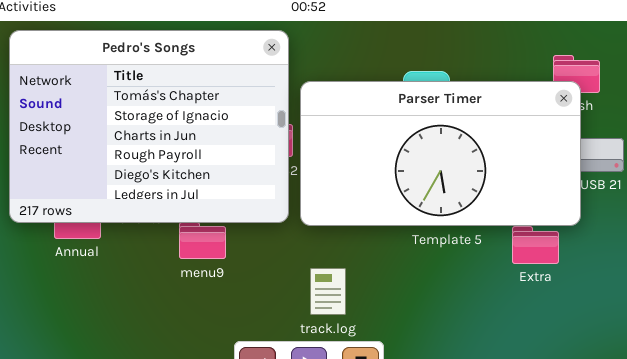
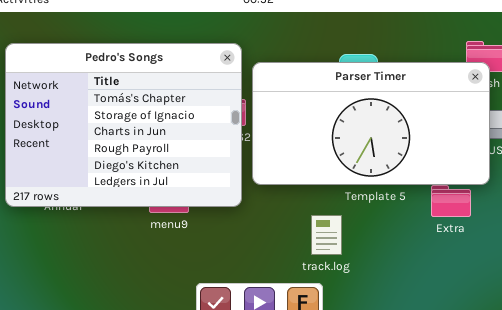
Pedro's Songs: [9,30,289,223] -> [5,43,242,207], moved
track.log: [310,268,346,315] -> [311,215,342,255], moved

